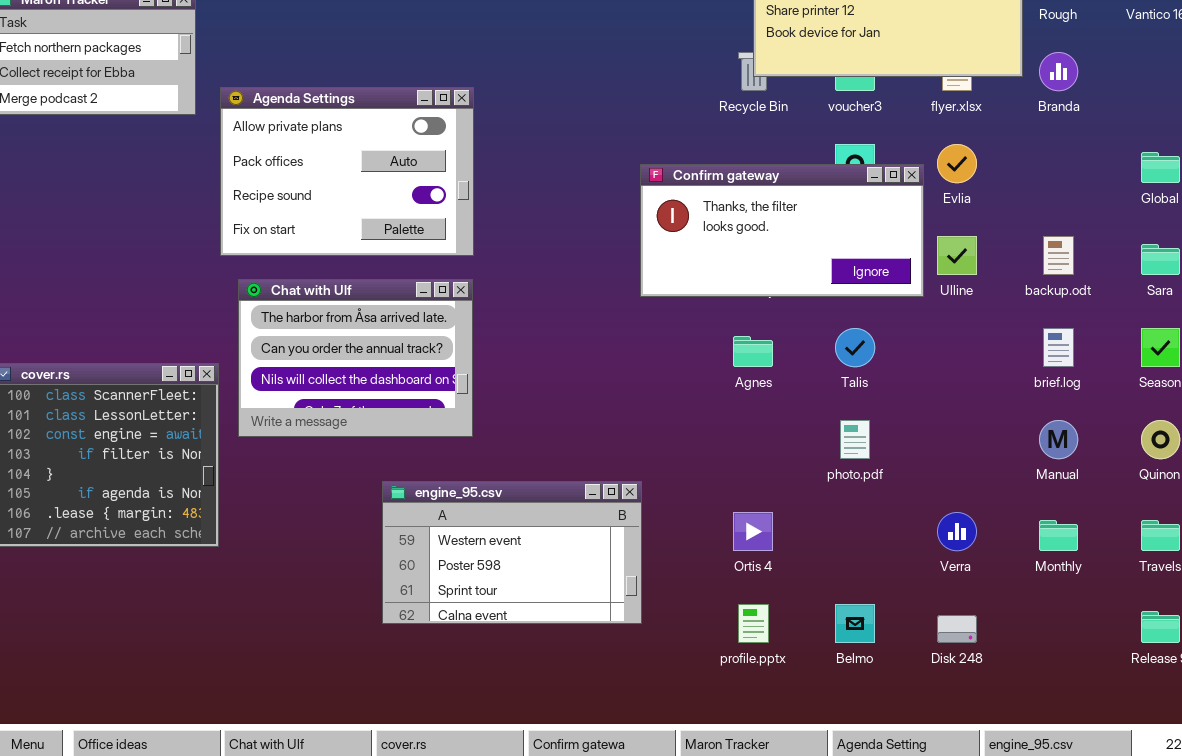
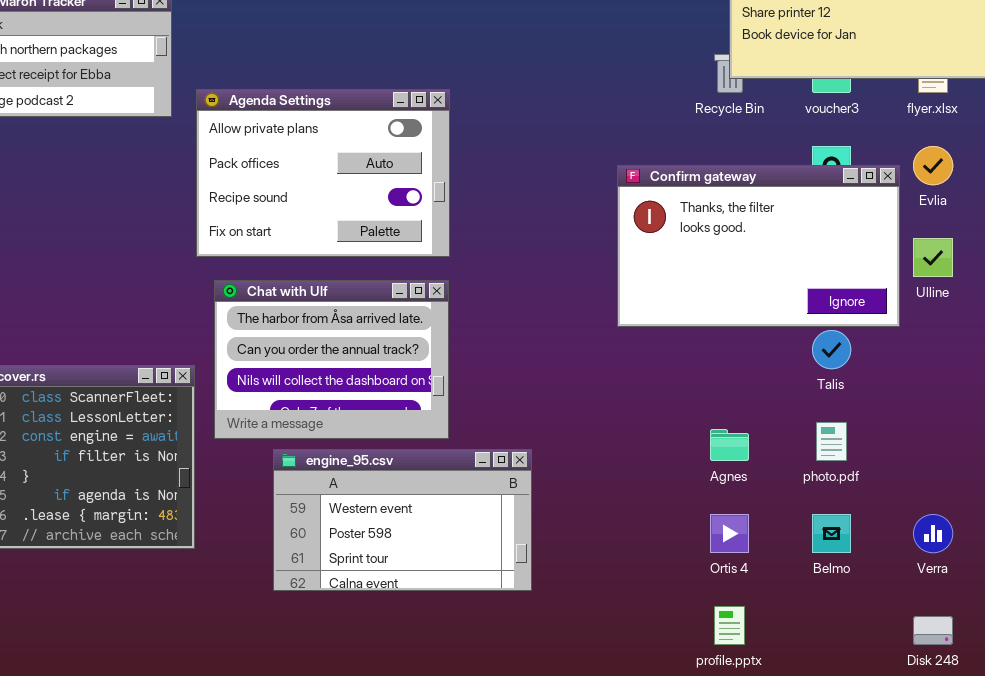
Confirm gateway: [640,164,924,297] -> [617,165,900,327], resized
Agnes: [733,336,773,367] -> [710,429,749,461], moved
engine_95.csv: [382,481,642,624] -> [273,449,532,591], moved
Belmo: [835,604,875,643] -> [812,514,851,553], moved

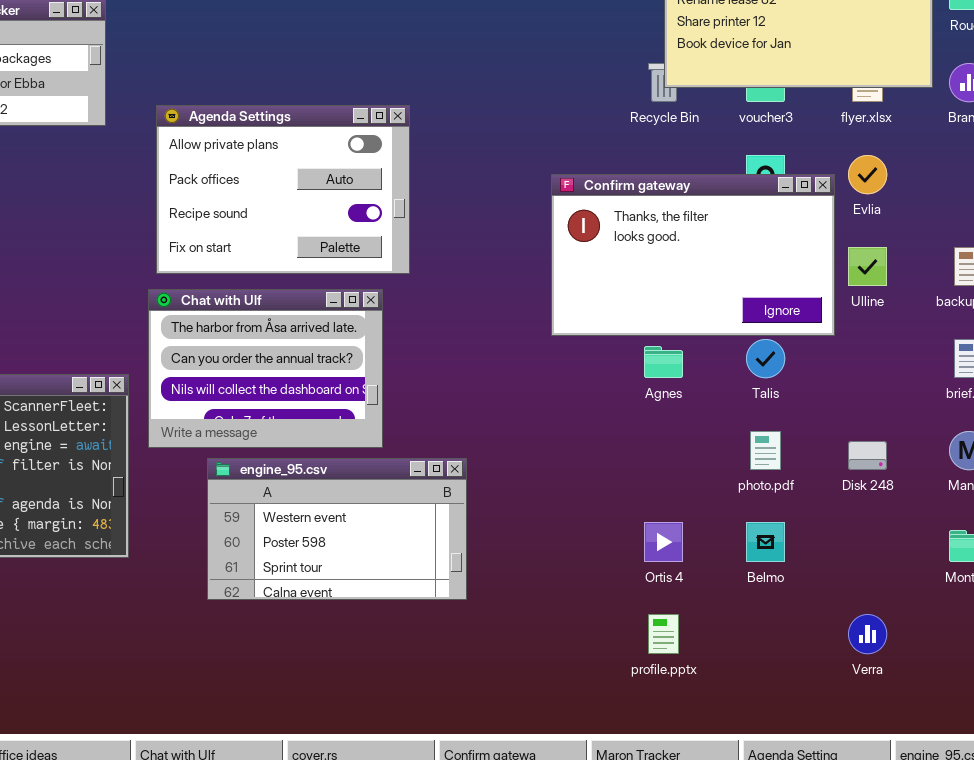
Agenda Settings: [196,89,450,257] -> [156,105,410,274], moved
Agnes: [710,429,749,461] -> [644,346,683,378], moved
Verra: [913,514,953,553] -> [848,614,887,654], moved
Disk 248: [913,616,953,645] -> [848,441,887,470], moved

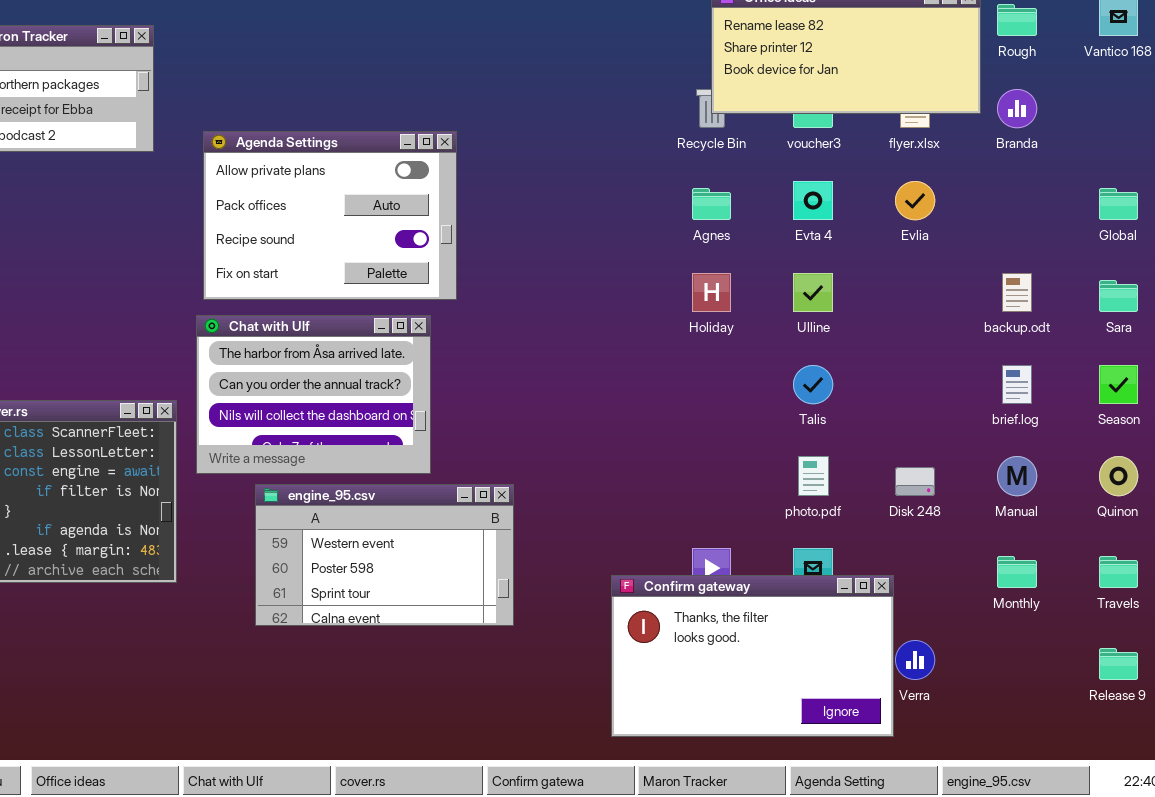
Confirm gateway: [551,174,835,336] -> [611,575,894,737], moved
Ulline: [848,247,887,286] -> [793,273,833,312], moved
Agnes: [644,346,683,378] -> [692,188,731,220], moved

